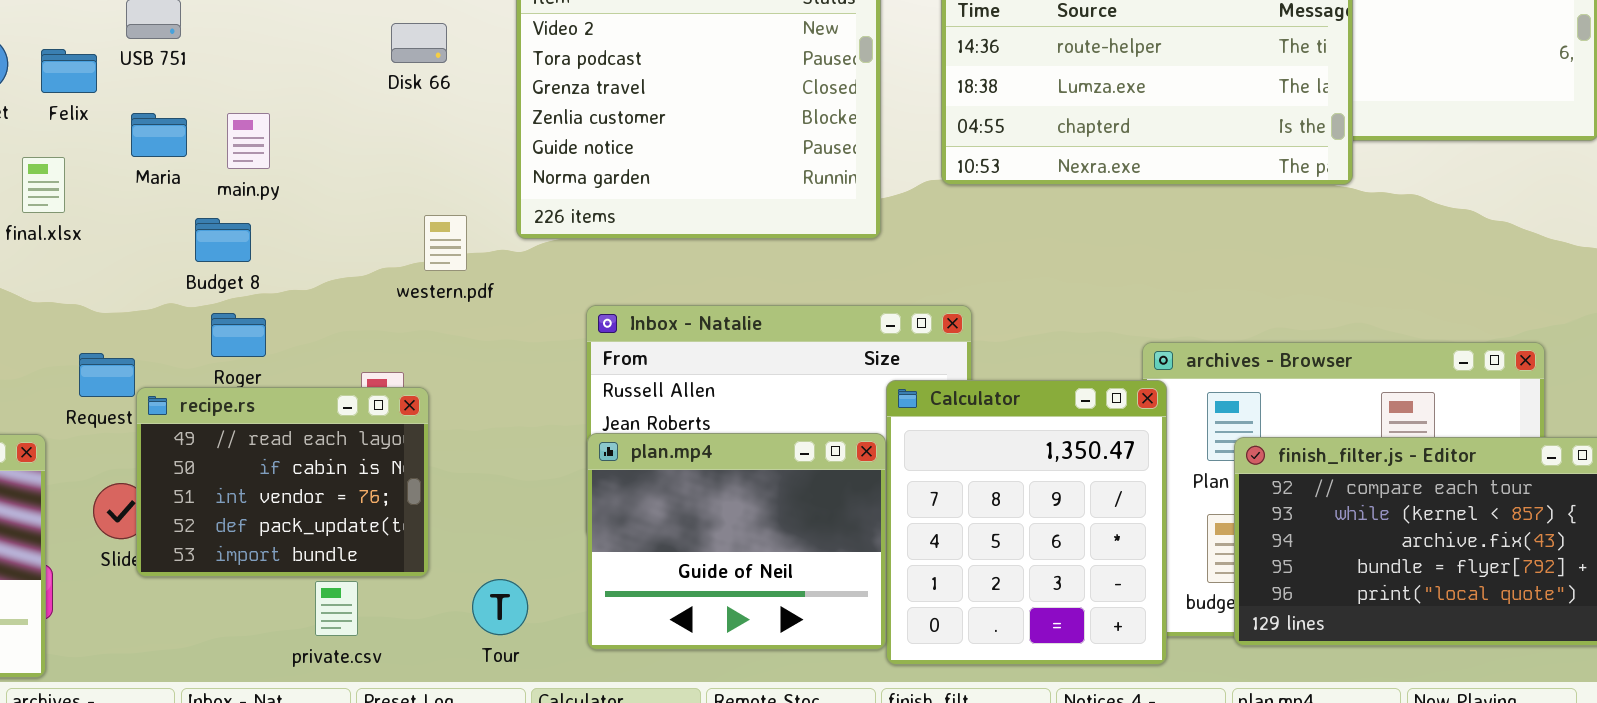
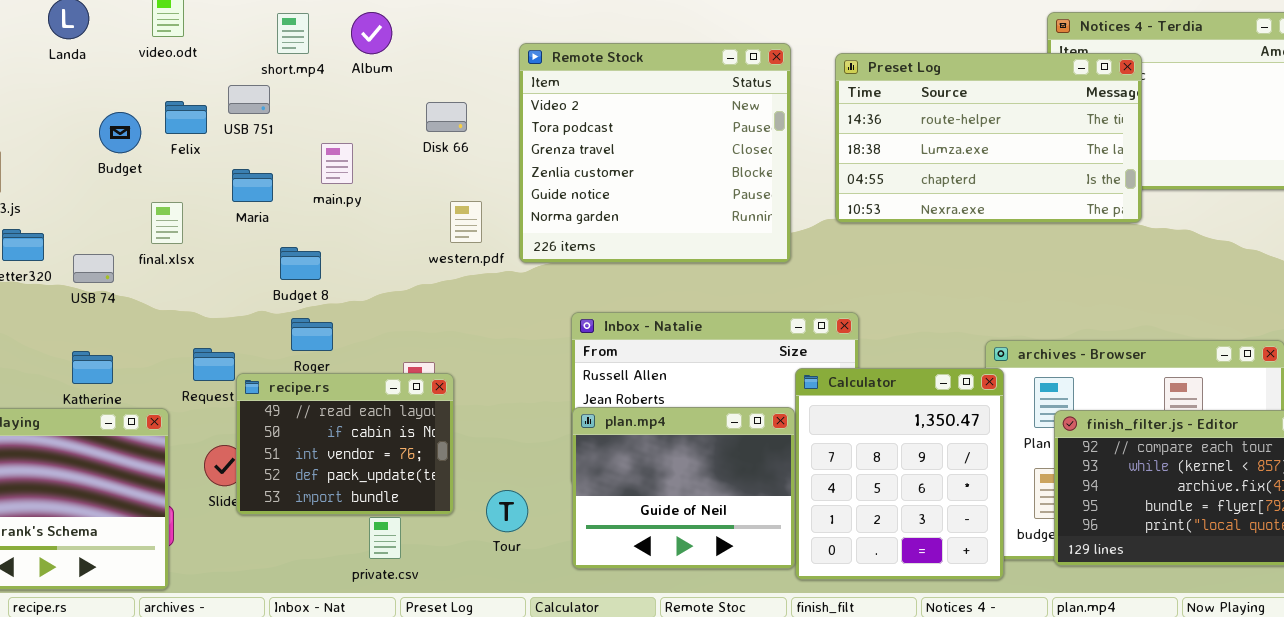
Felix: [41,49,97,93] -> [165,101,207,134], moved
main.py: [227,113,270,169] -> [321,143,353,184], moved
western.pdf: [424,215,467,271] -> [450,201,482,243], moved
Tour: [472,579,528,635] -> [486,490,528,532], moved

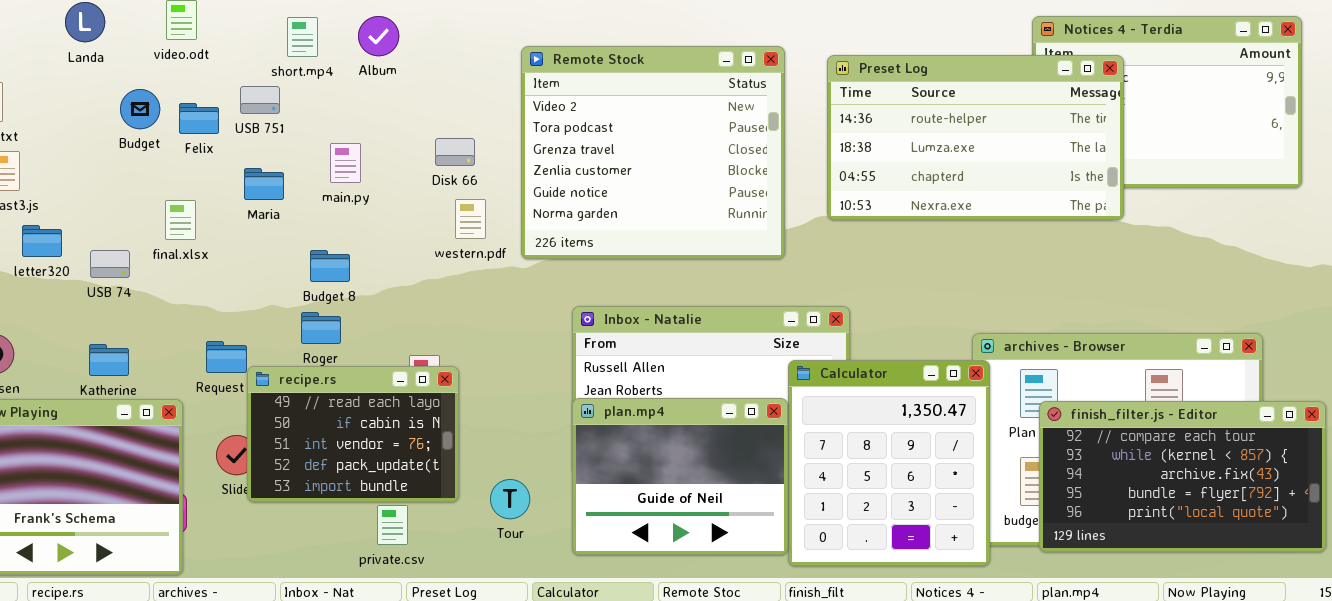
Disk 66: [426,102,467,132] -> [435,138,475,166], moved
Budget: [99,112,141,153] -> [120,89,160,129], moved
Budget 8: [280,247,321,280] -> [310,250,350,282], moved

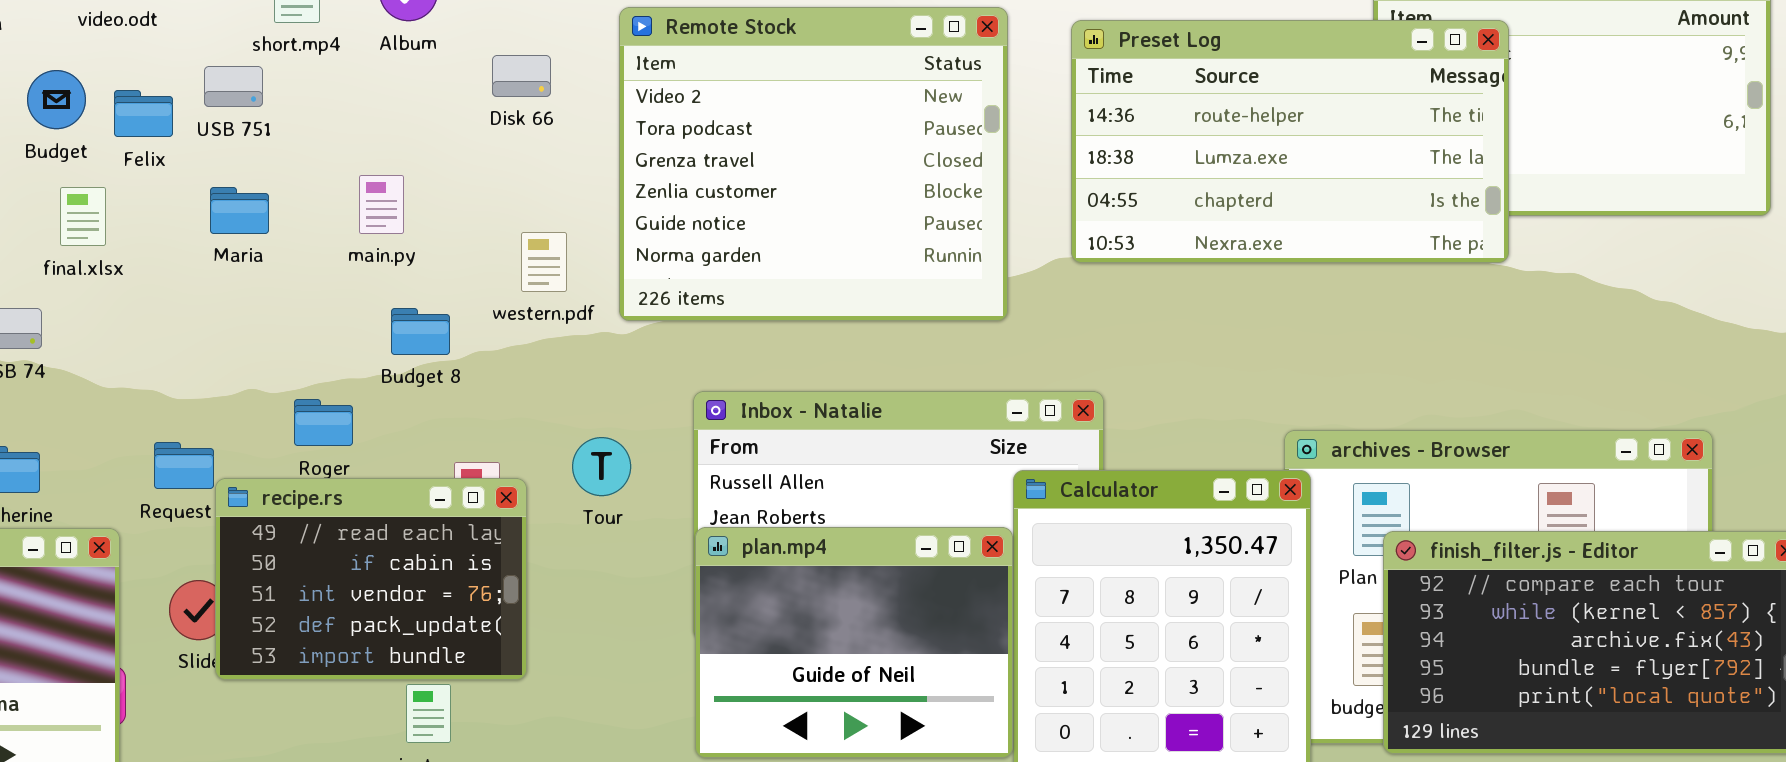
Disk 66: [435,138,475,166] -> [492,55,551,97], moved
main.py: [330,143,361,183] -> [359,175,404,234], moved
final.xlsx: [165,200,196,240] -> [60,187,106,246], moved
Budget 8: [310,250,350,282] -> [391,308,450,355], moved
Tour: [490,479,530,519] -> [572,437,631,496], moved

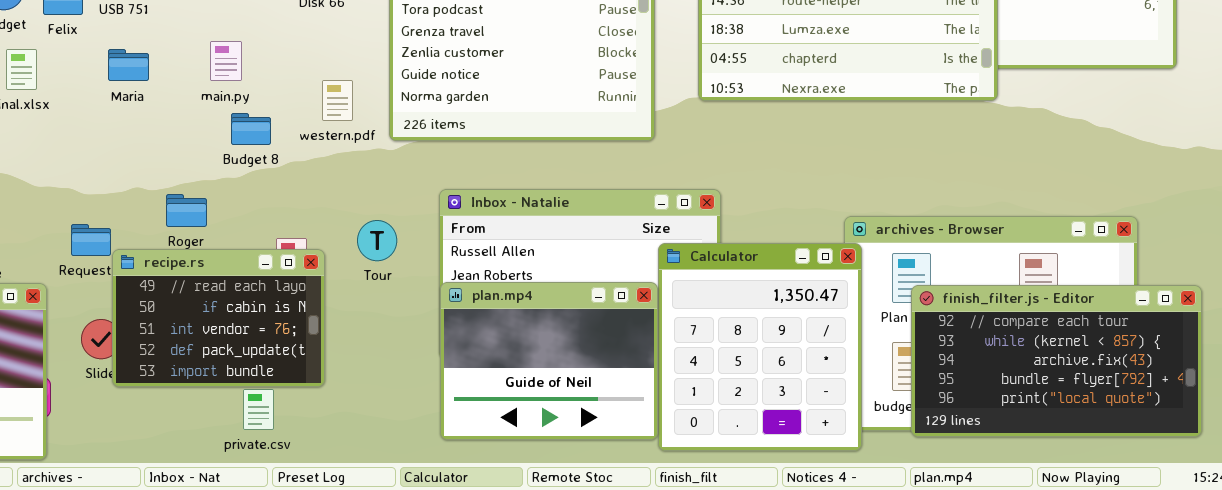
Budget 8: [391,308,450,355] -> [231,113,271,145], moved

